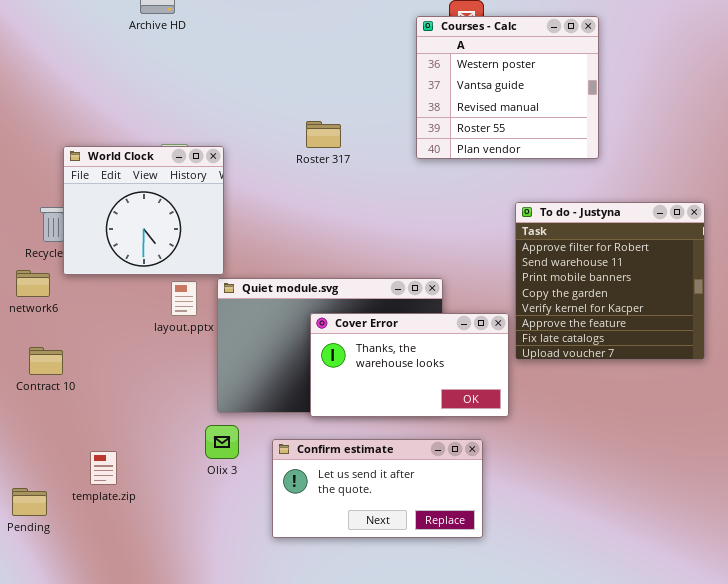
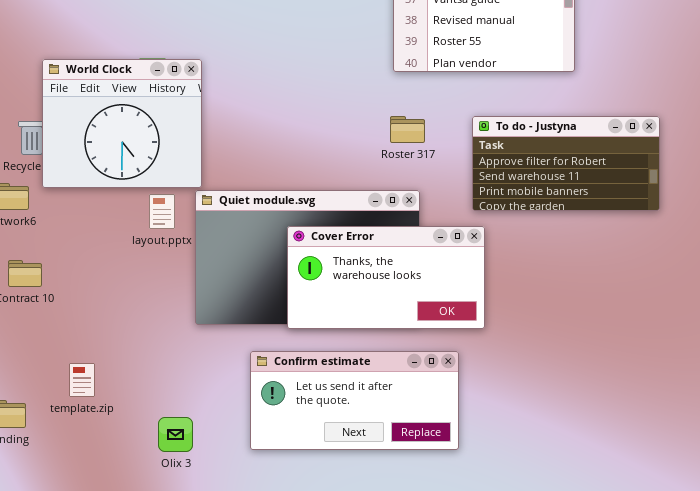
Roster 317: [306,121,341,148] -> [390,116,425,143], moved
To do - Justyna: [515,202,705,360] -> [472,116,660,211], moved, resized
Olix 3: [205,425,239,459] -> [158,417,193,452], moved

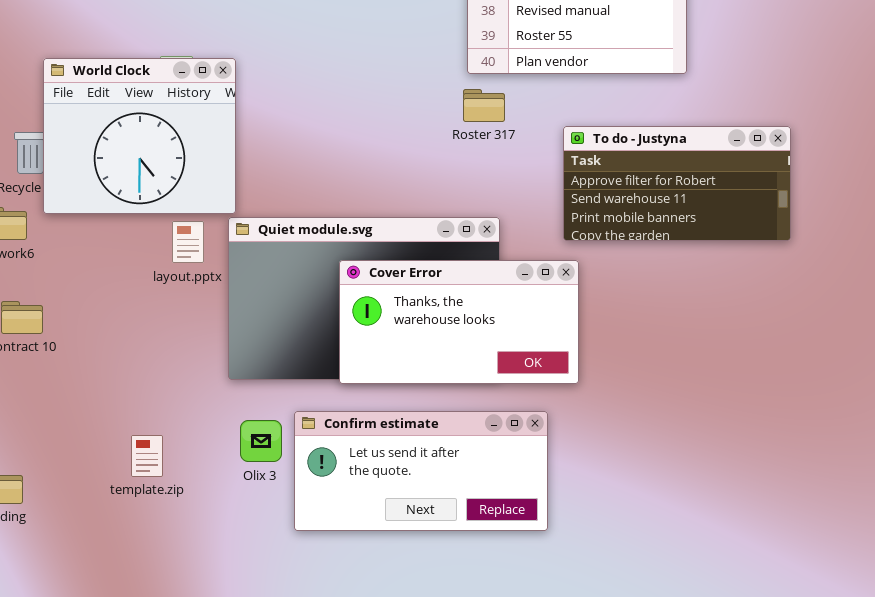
Roster 317: [390,116,425,143] -> [463,89,505,122], moved
template.zip: [69,363,95,397] -> [131,435,163,477], moved
Olix 3: [158,417,193,452] -> [240,420,282,462], moved

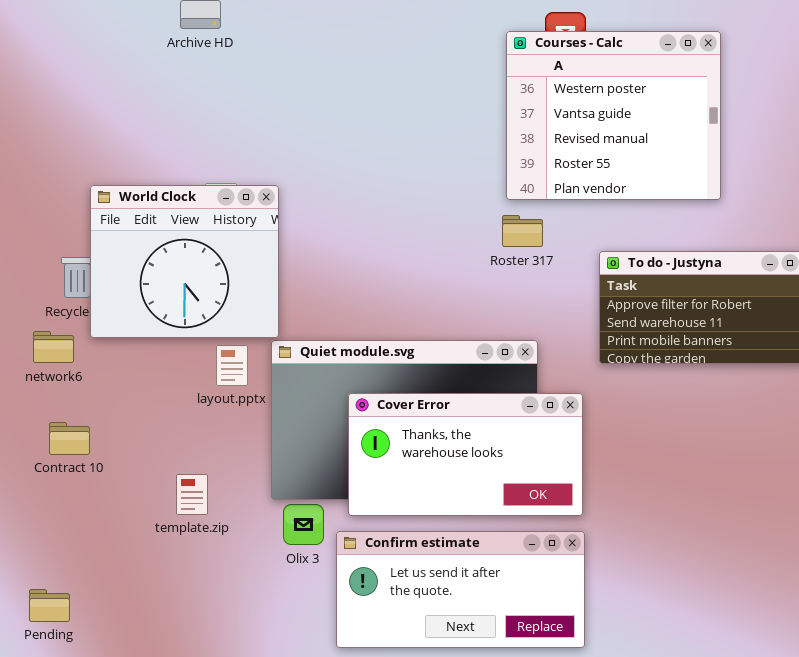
Cover Error: [339,260,579,384] -> [348,393,583,516], moved
Olix 3: [240,420,282,462] -> [283,504,324,545], moved
template.zip: [131,435,163,477] -> [176,474,208,515], moved

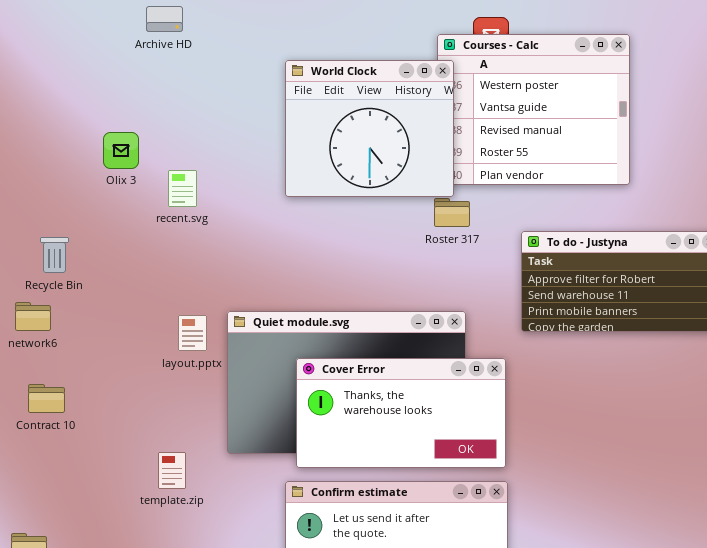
World Clock: [90,185,279,338] -> [285,60,454,197], moved
template.zip: [176,474,208,515] -> [158,452,186,489], moved
Olix 3: [283,504,324,545] -> [103,132,139,169], moved

